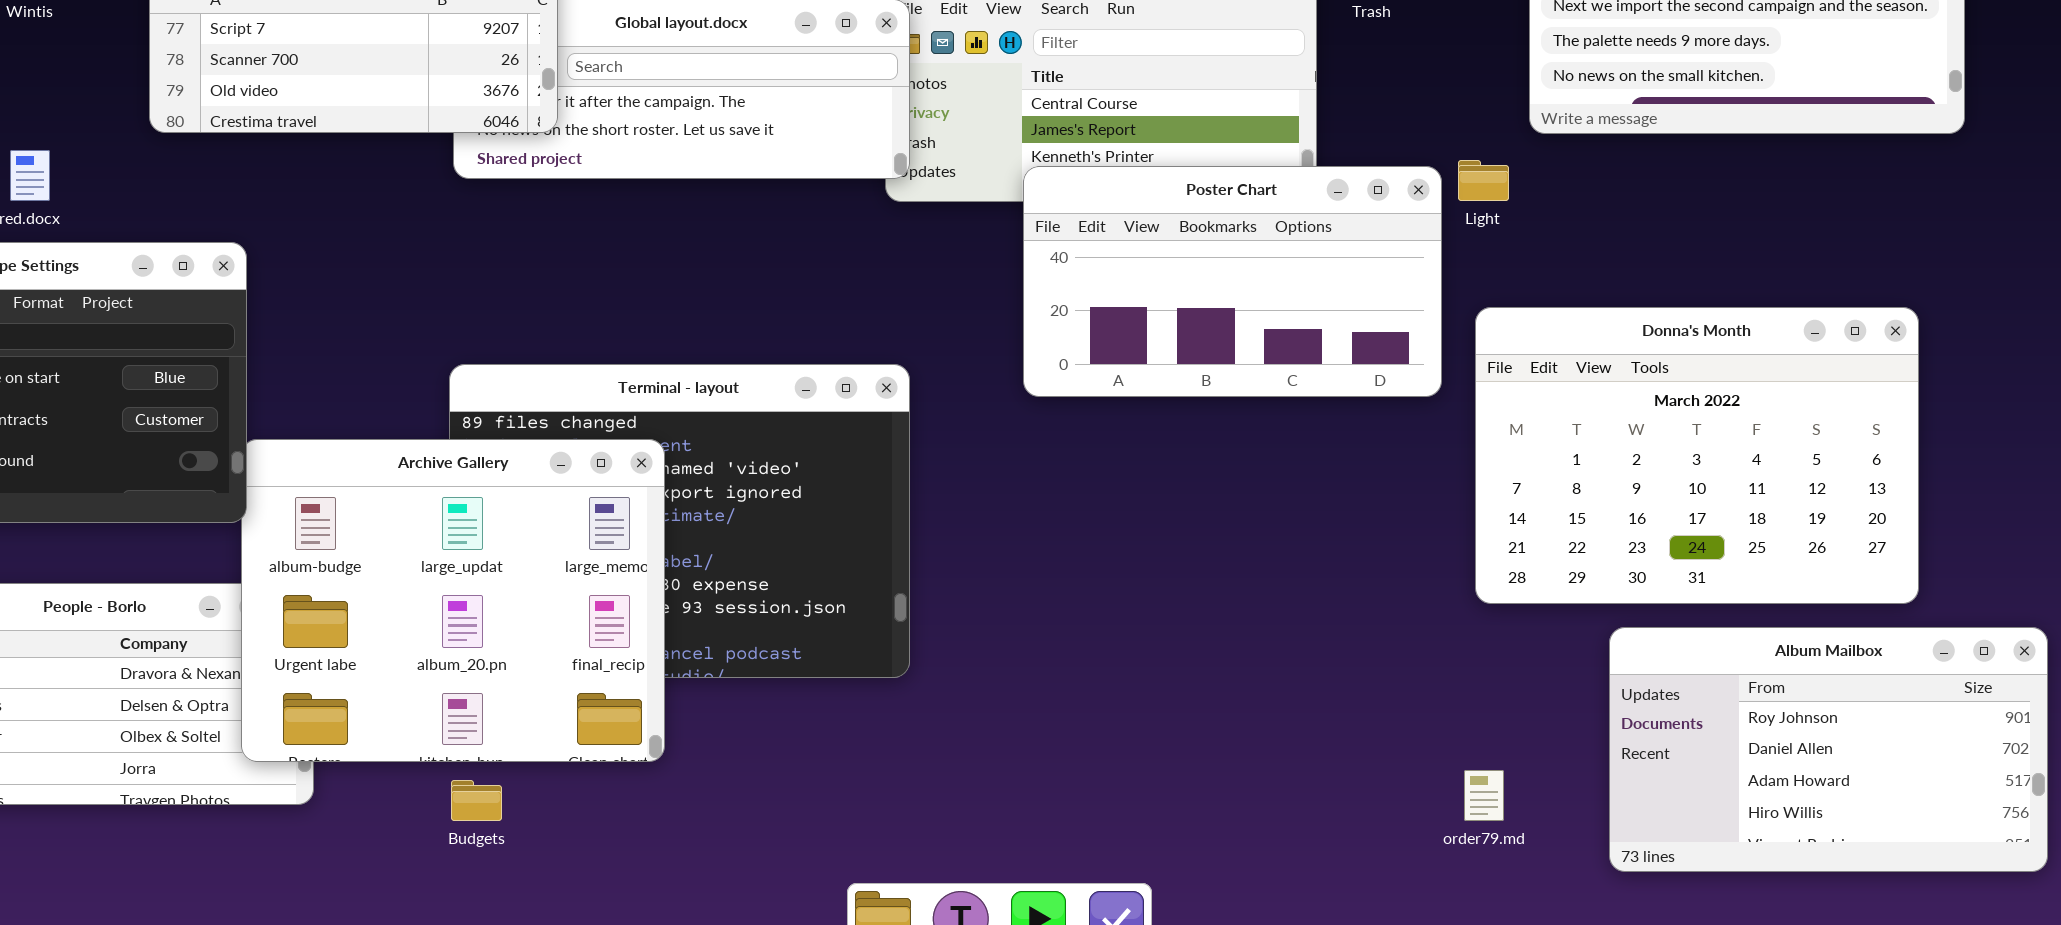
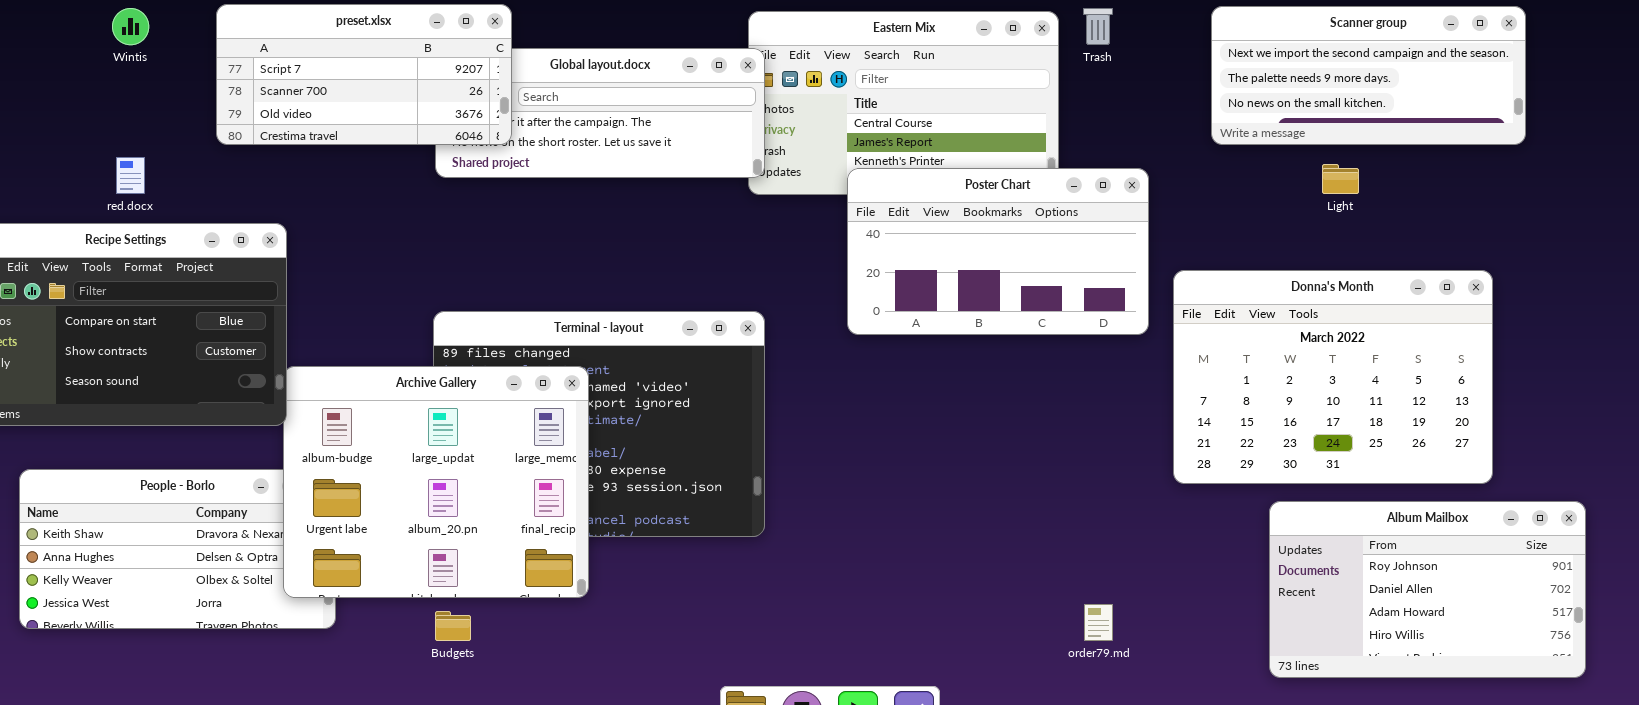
Light: [1458,160,1509,201] -> [1322,164,1359,194], moved
order79.md: [1464,770,1504,821] -> [1084,604,1113,641], moved

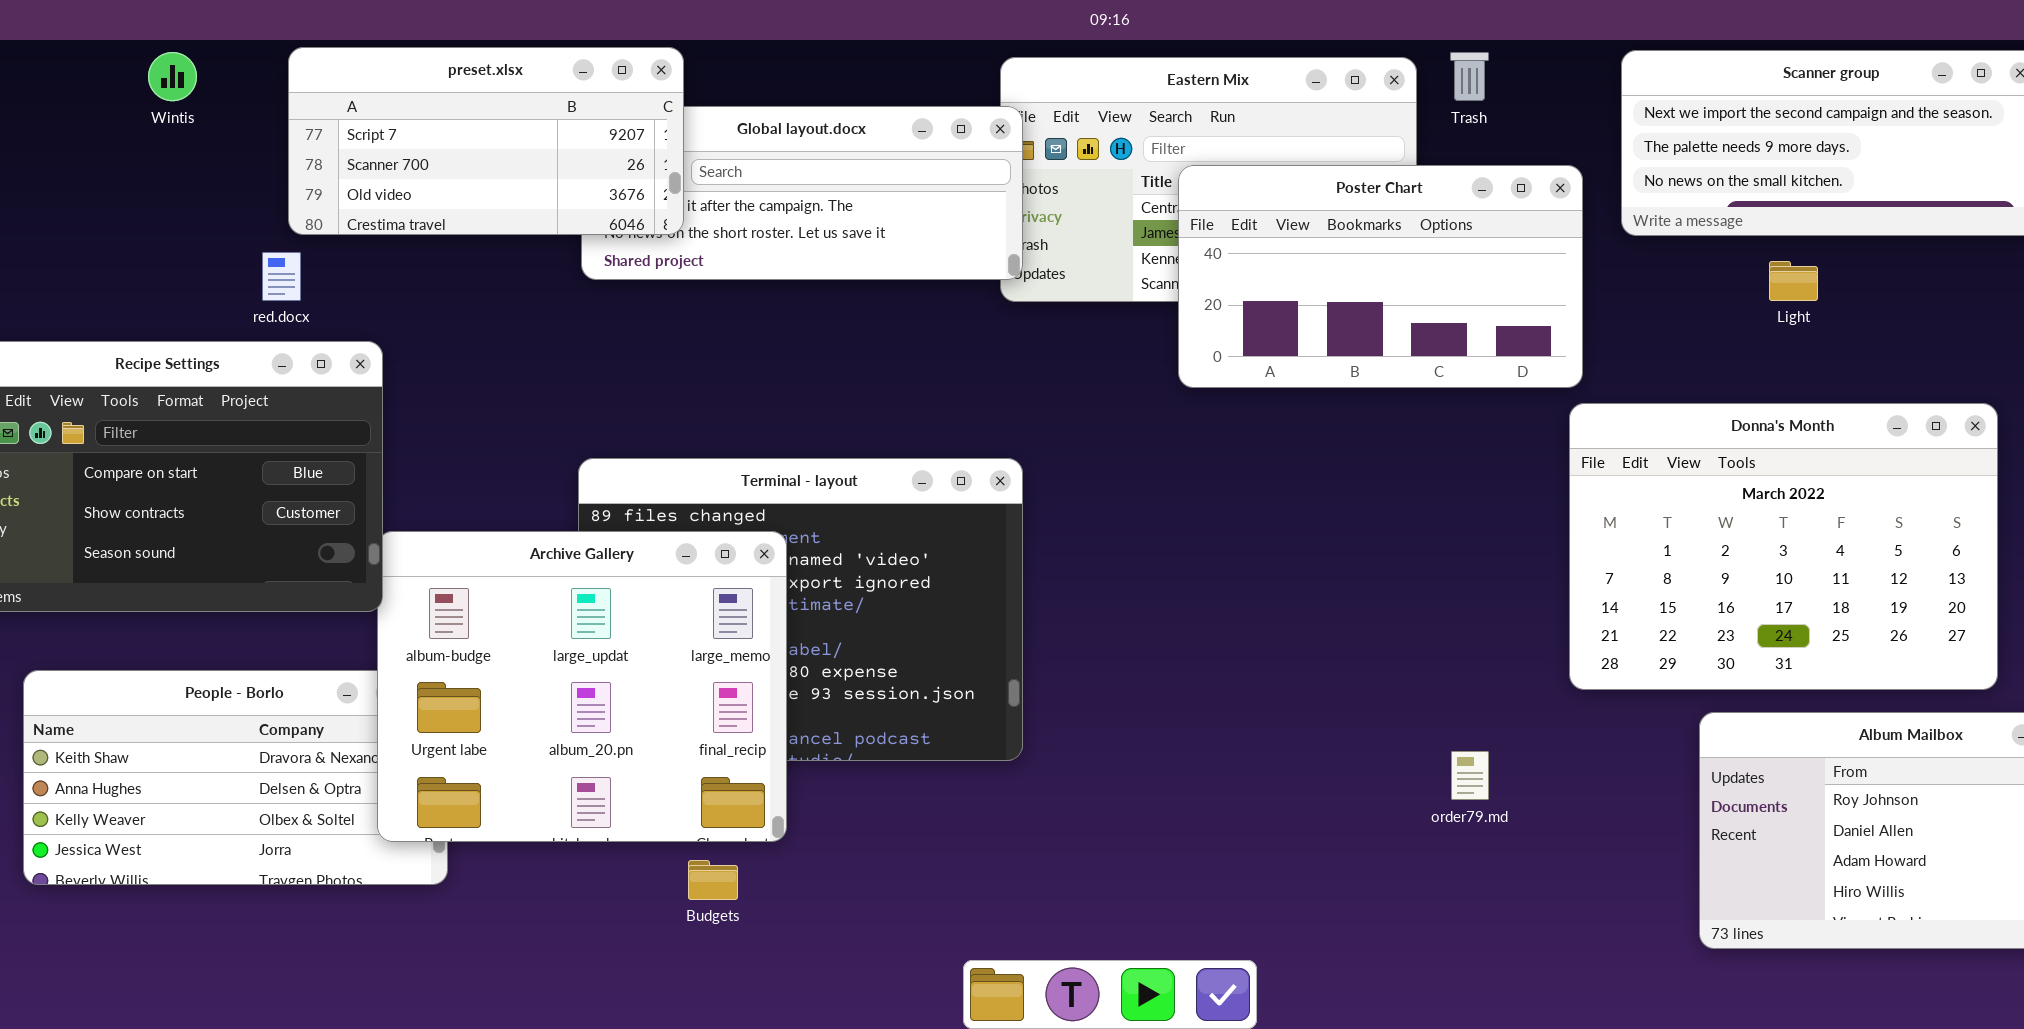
red.docx: [116,157,145,194] -> [262,252,301,301], moved
Poster Chart: [847,168,1149,335] -> [1178,165,1583,388], moved
order79.md: [1084,604,1113,641] -> [1451,751,1489,800], moved
Budgets: [435,611,471,641] -> [688,860,738,900], moved

